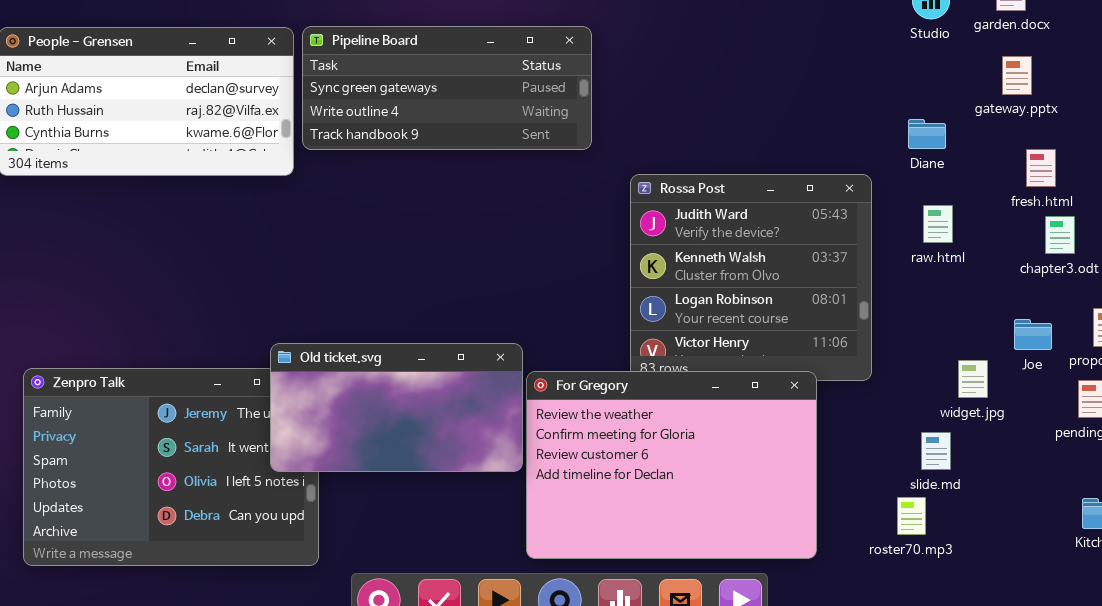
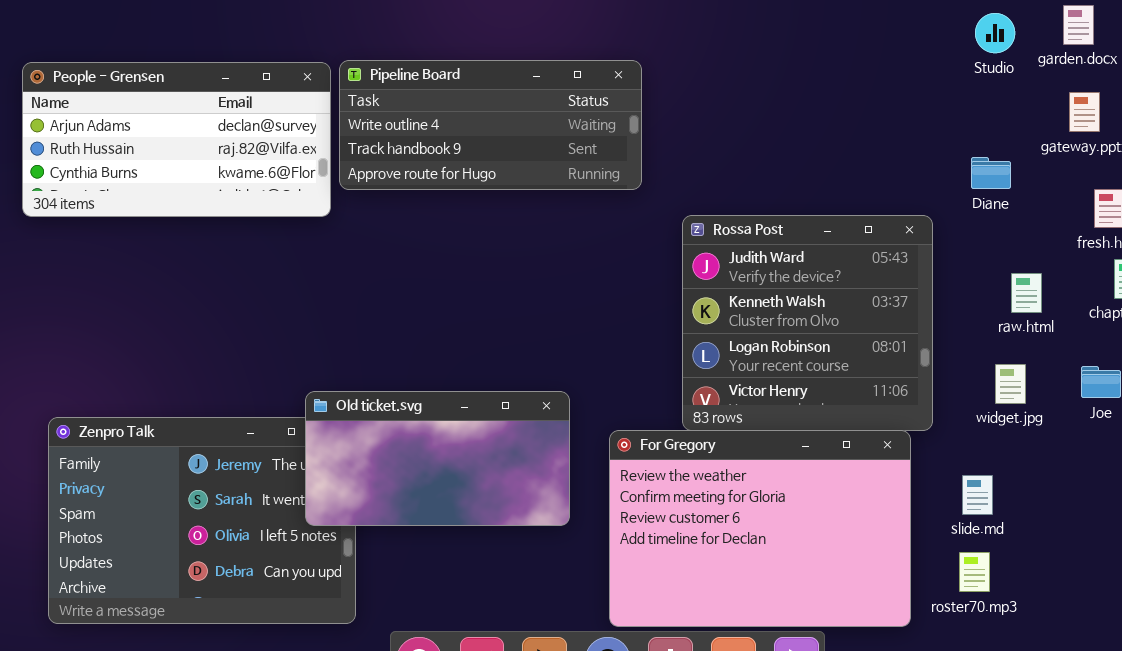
Pipeline Board: [302,26,592,150] -> [339,60,642,190], scrolled down 1 row
raw.html: [923,205,953,243] -> [1011,273,1042,313], moved
widget.jpg: [958,360,988,398] -> [995,364,1026,404], moved
For Gregory: [526,371,817,559] -> [609,430,911,627], moved
slide.md: [921,432,951,470] -> [962,475,993,515], moved

